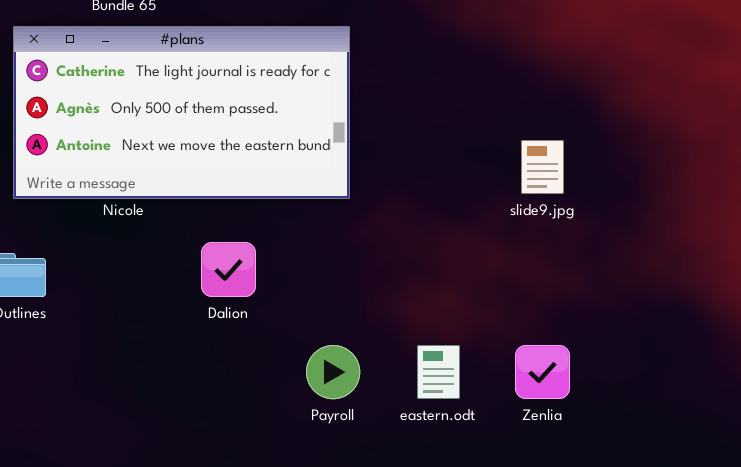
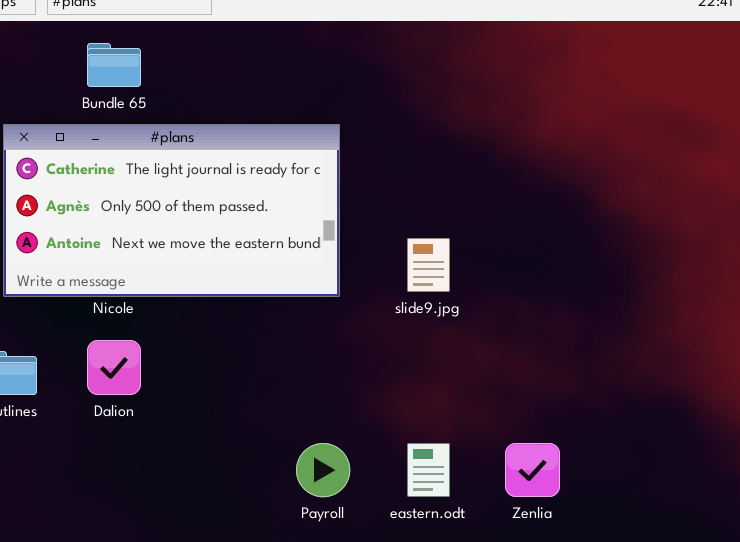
slide9.jpg: [521,140,564,194] -> [407,238,450,292], moved
Dalion: [201,242,256,297] -> [87,340,141,395], moved

